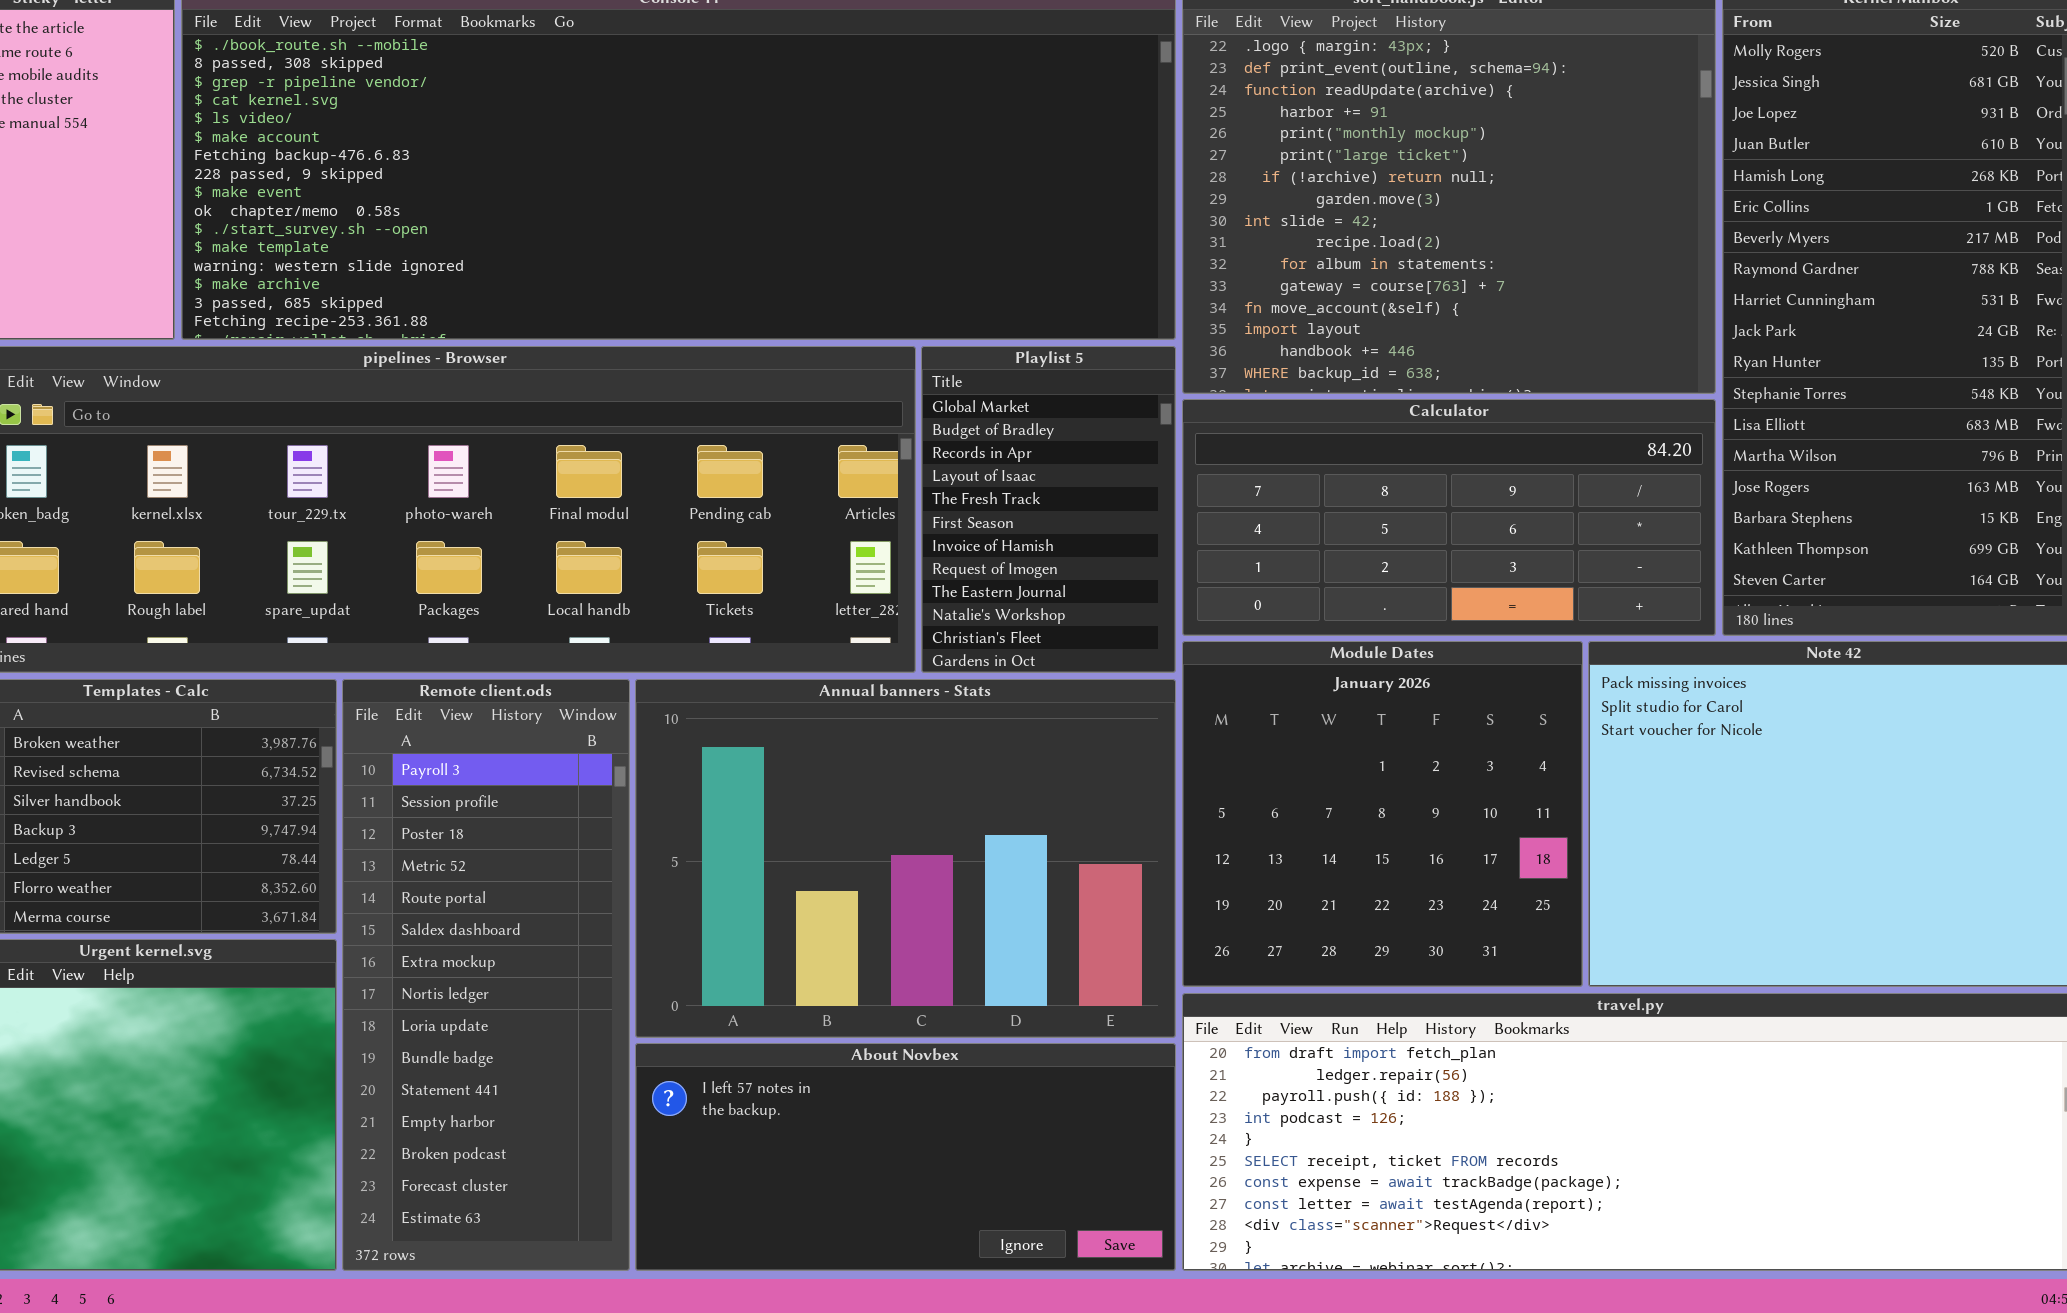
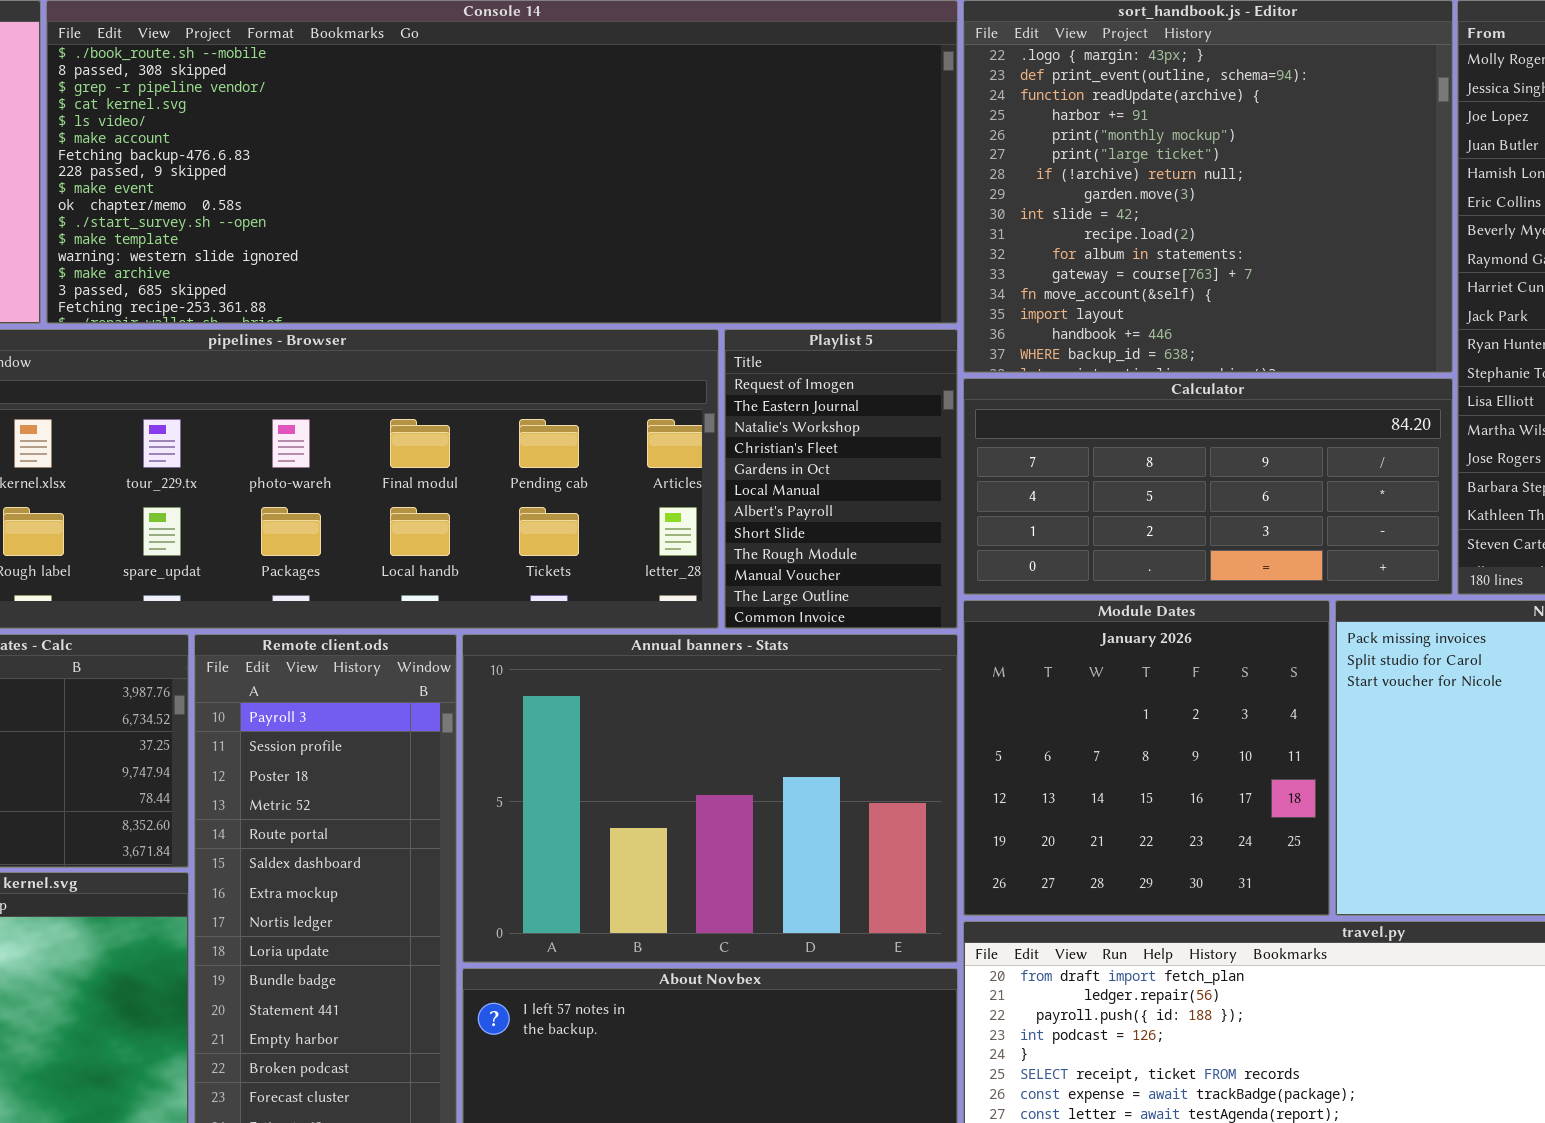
Playlist 5: [921,346,1176,673] -> [724,329,958,629], scrolled down 7 rows

